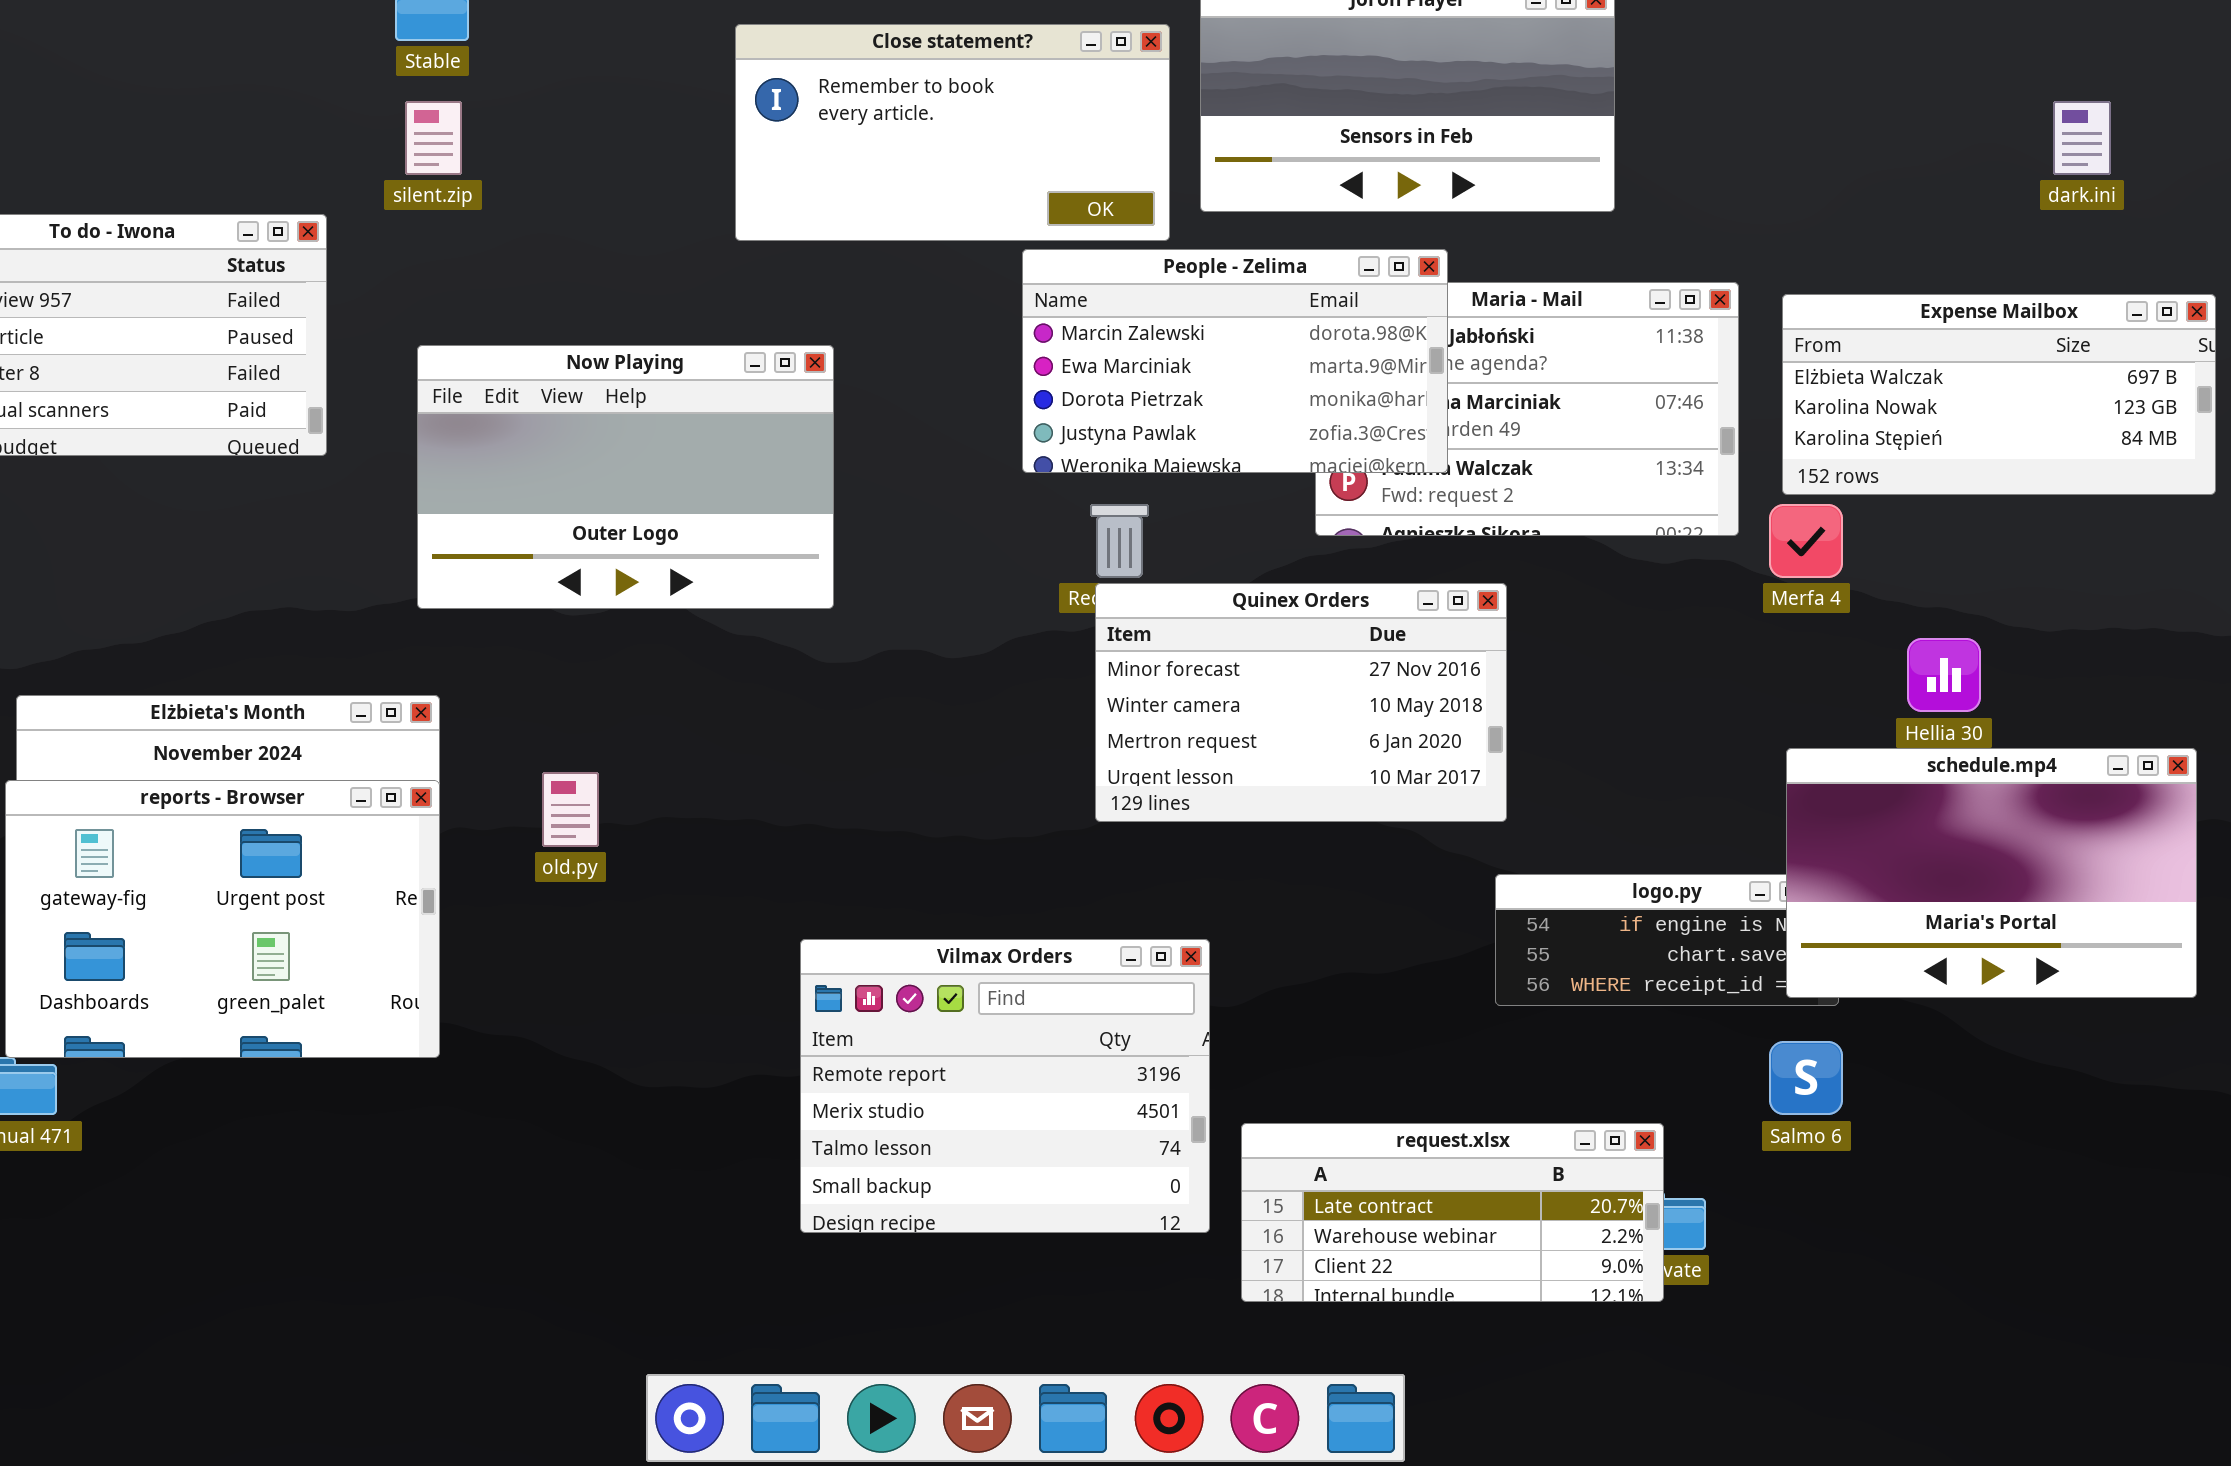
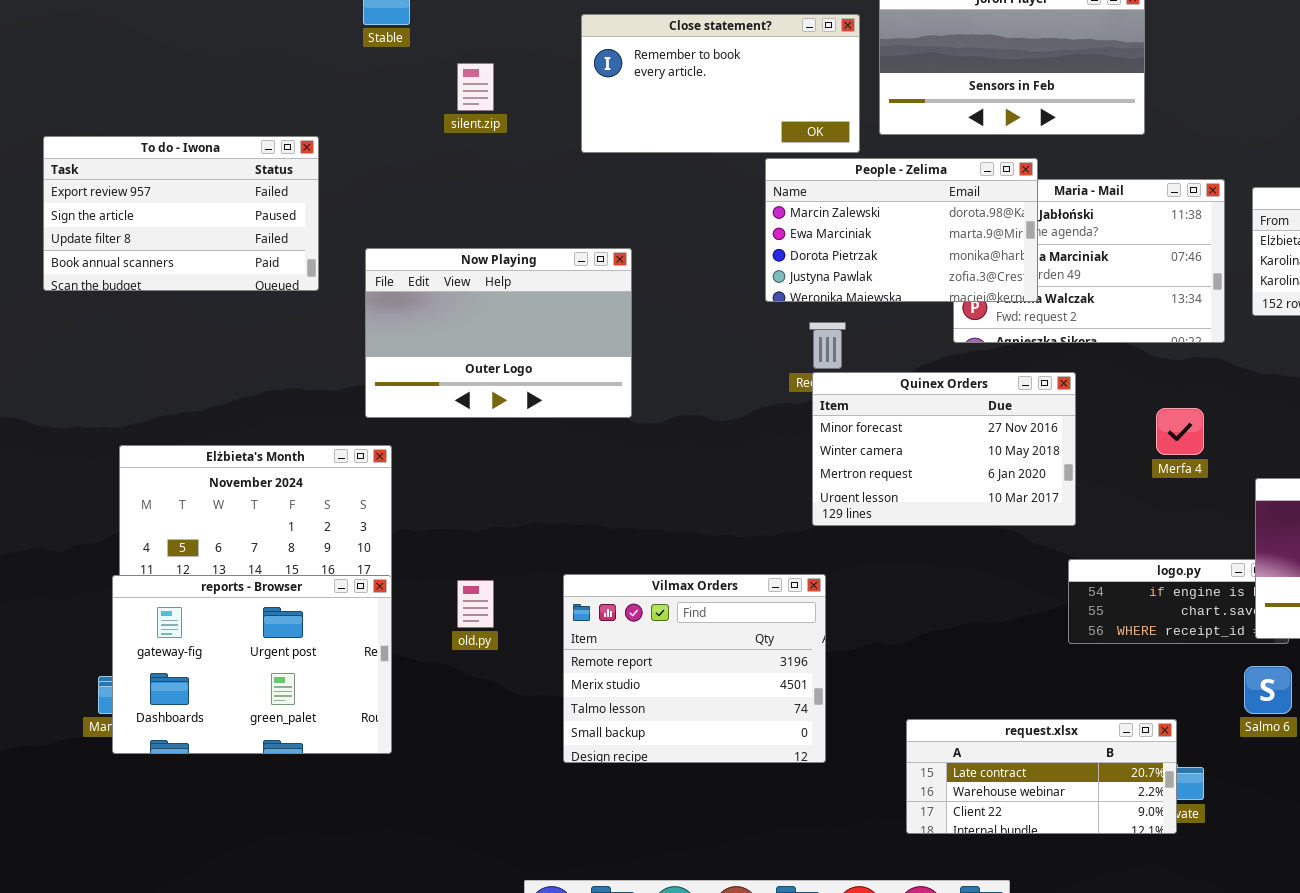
silent.zip: [405,101,462,175] -> [457,63,494,111], moved
Now Playing: [417,345,834,609] -> [365,248,632,418], moved
Merfa 4: [1769,504,1843,578] -> [1156,408,1204,455], moved
old.py: [542,772,599,847] -> [457,580,494,628], moved
reports - Browser: [5,780,440,1058] -> [112,575,392,754], moved
Vilmax Orders: [800,939,1210,1233] -> [563,574,826,763], moved

